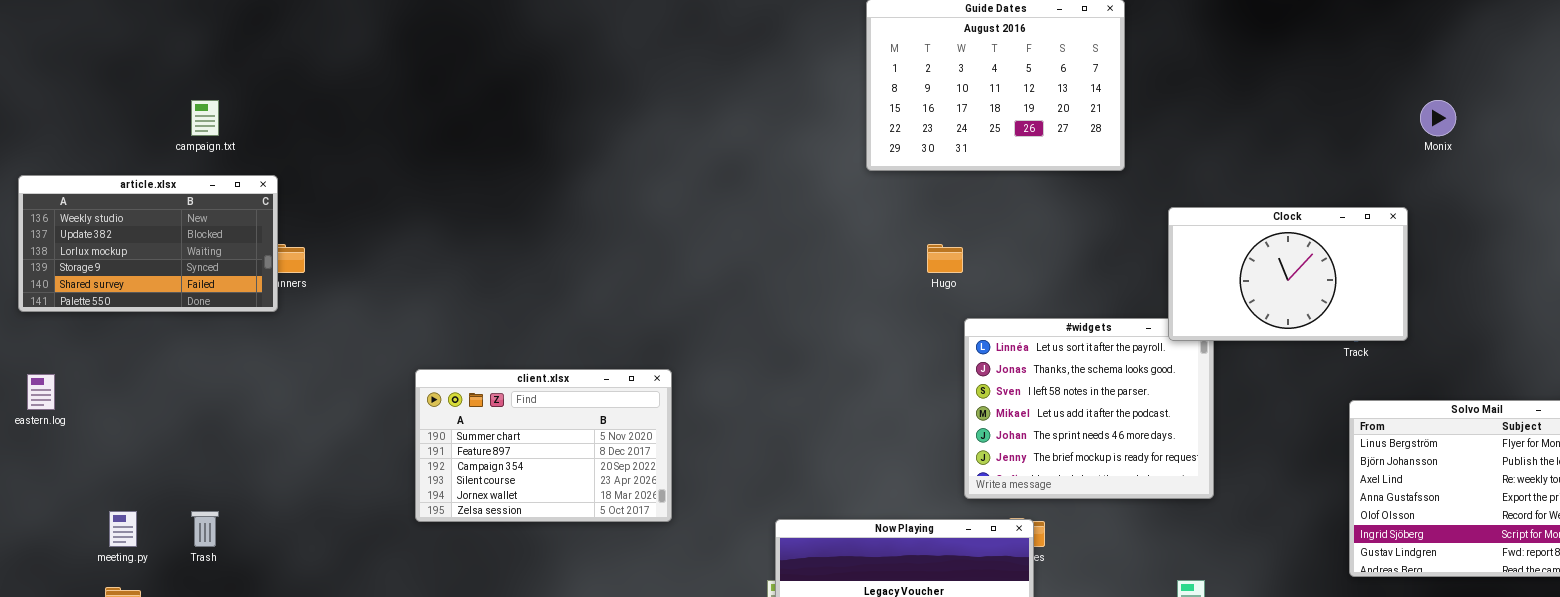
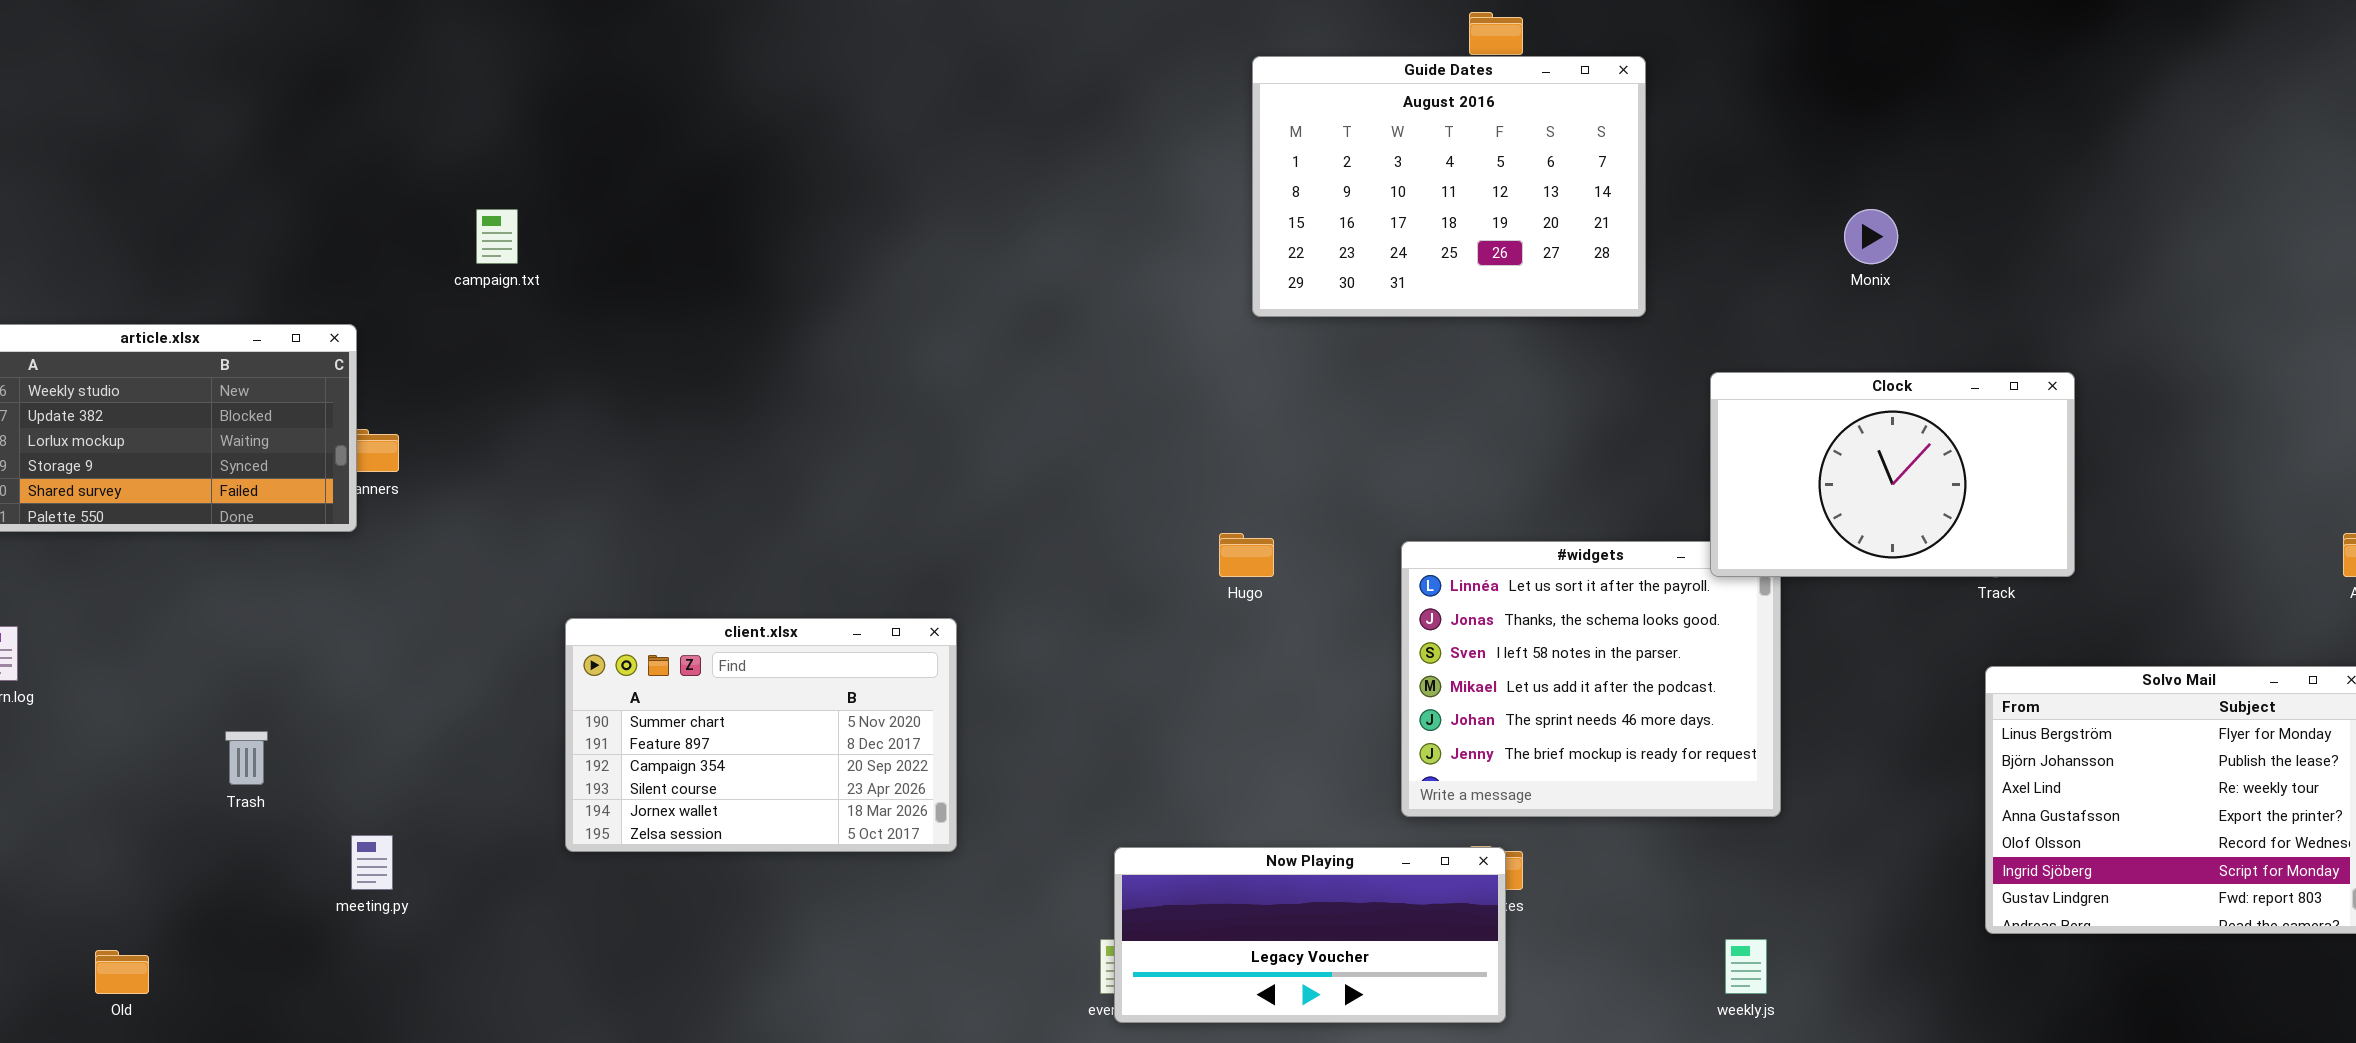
campaign.txt: [191,100,219,136] -> [476,209,518,264], moved
Monix: [1420,100,1456,136] -> [1844,209,1898,264], moved
Hugo: [927,244,963,273] -> [1219,533,1274,577], moved
meeting.py: [109,511,137,547] -> [351,835,393,890], moved
Trash: [191,511,219,547] -> [225,731,268,785], moved

